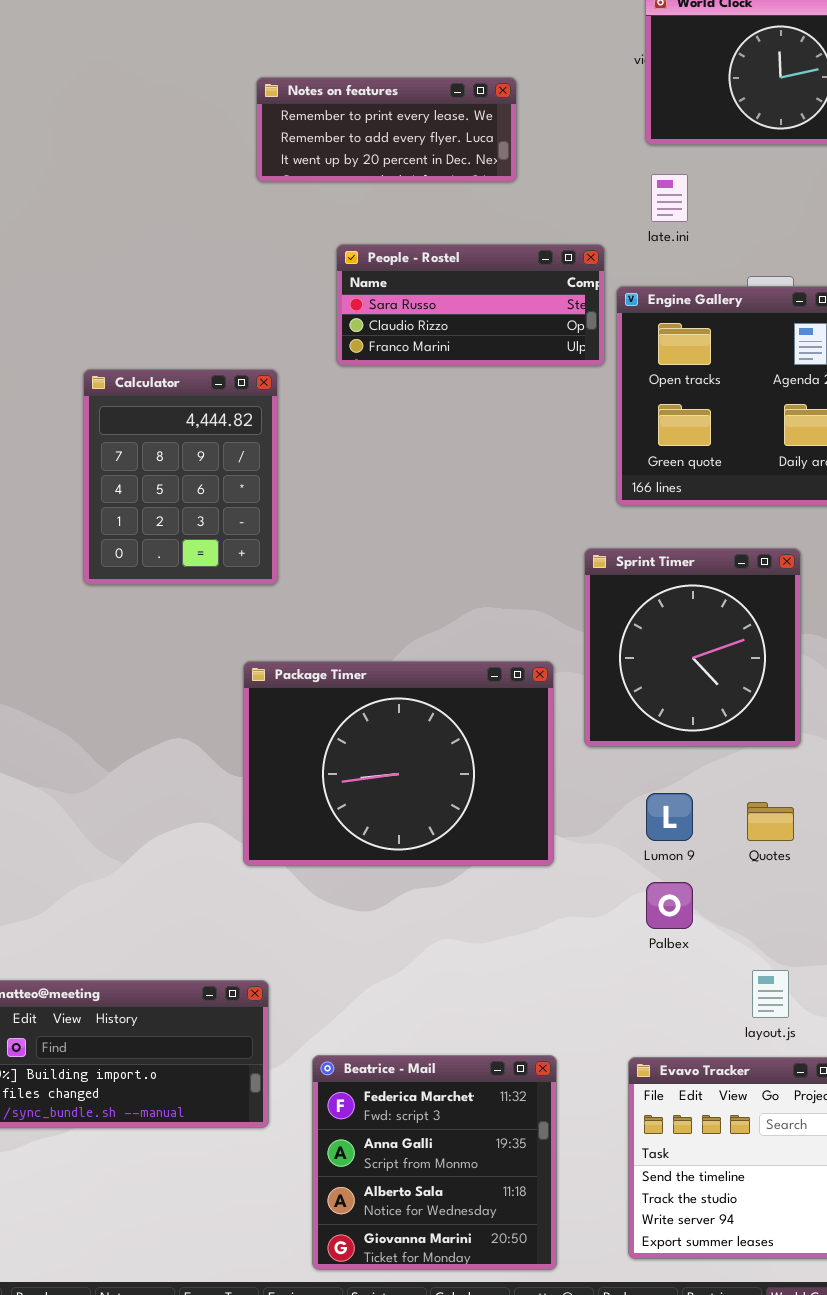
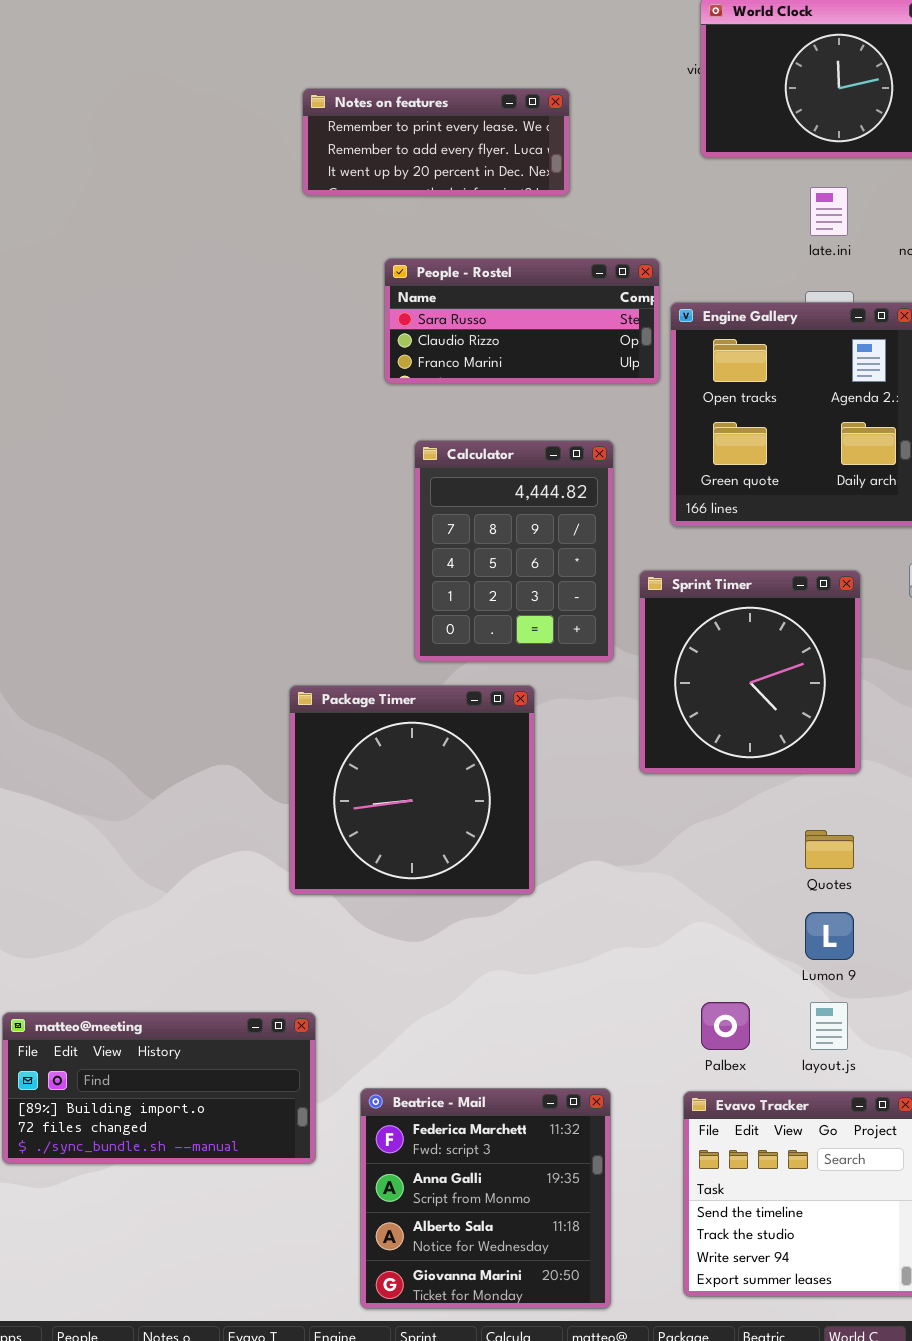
late.ini: [651,174,688,222] -> [810,187,848,236], moved
Calculator: [83,369,278,585] -> [414,440,614,662], moved
Package Timer: [243,661,554,866] -> [289,685,535,895], resized
Lumon 9: [646,793,693,841] -> [805,912,854,960], moved
Palbex: [646,882,693,929] -> [701,1002,750,1050], moved

